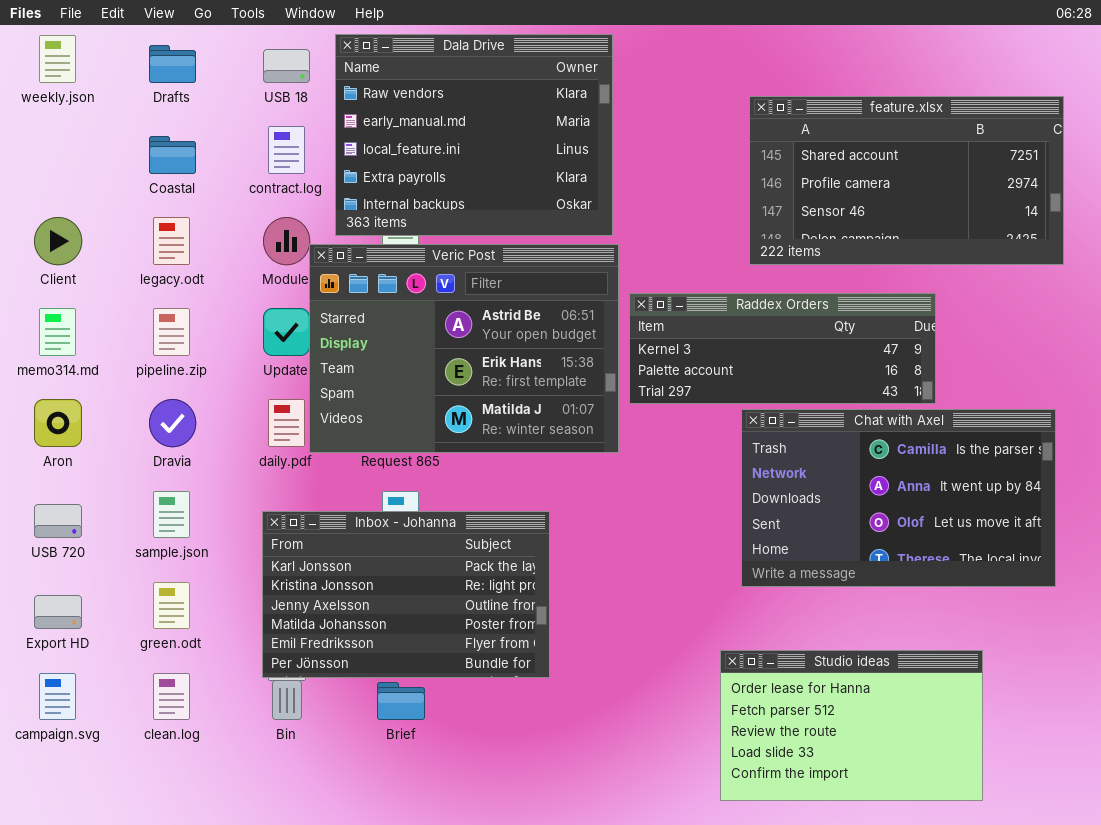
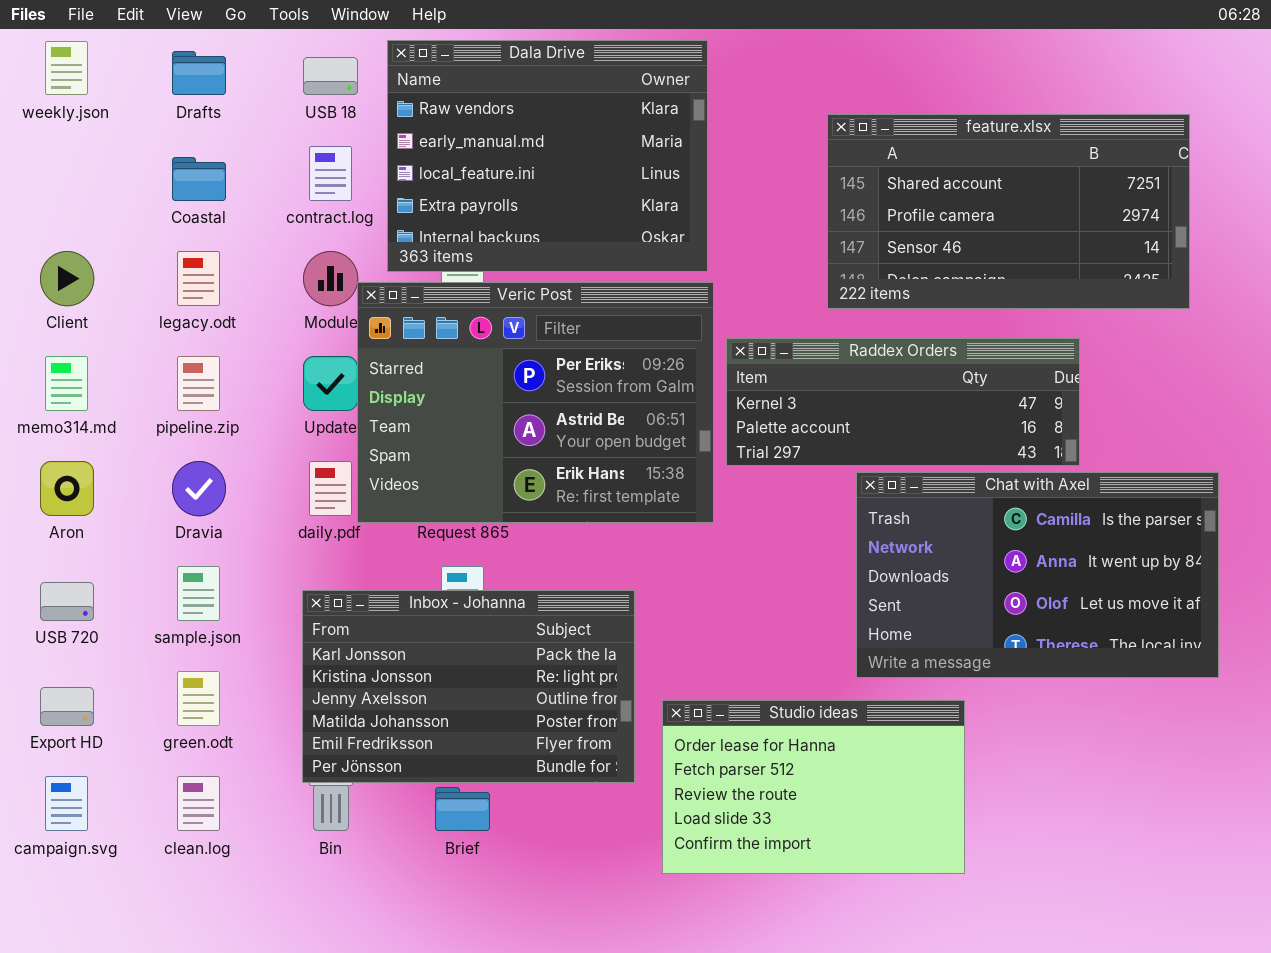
feature.xlsx: [749,96,1064,265] -> [827,114,1190,309], moved
Veric Post: [309,244,619,453] -> [357,282,714,523], scrolled up 1 row
Studio ideas: [720,650,983,801] -> [662,700,965,874], moved

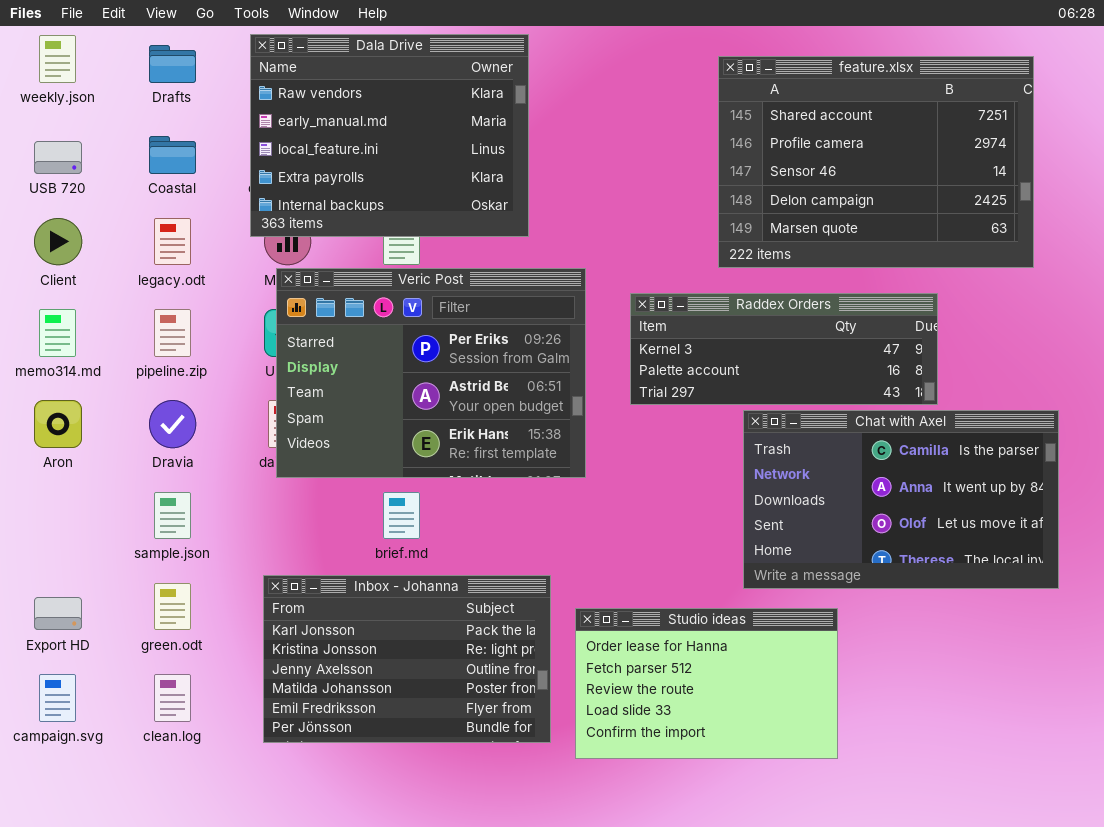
Dala Drive: [387,40,708,272] -> [250,34,529,237], moved
feature.xlsx: [827,114,1190,309] -> [718,56,1034,268], resized
Veric Post: [357,282,714,523] -> [276,268,586,478], moved
USB 720: [40,582,94,621] -> [34,141,82,174], moved
Inbox - Johanna: [302,590,635,783] -> [263,575,551,743], moved

